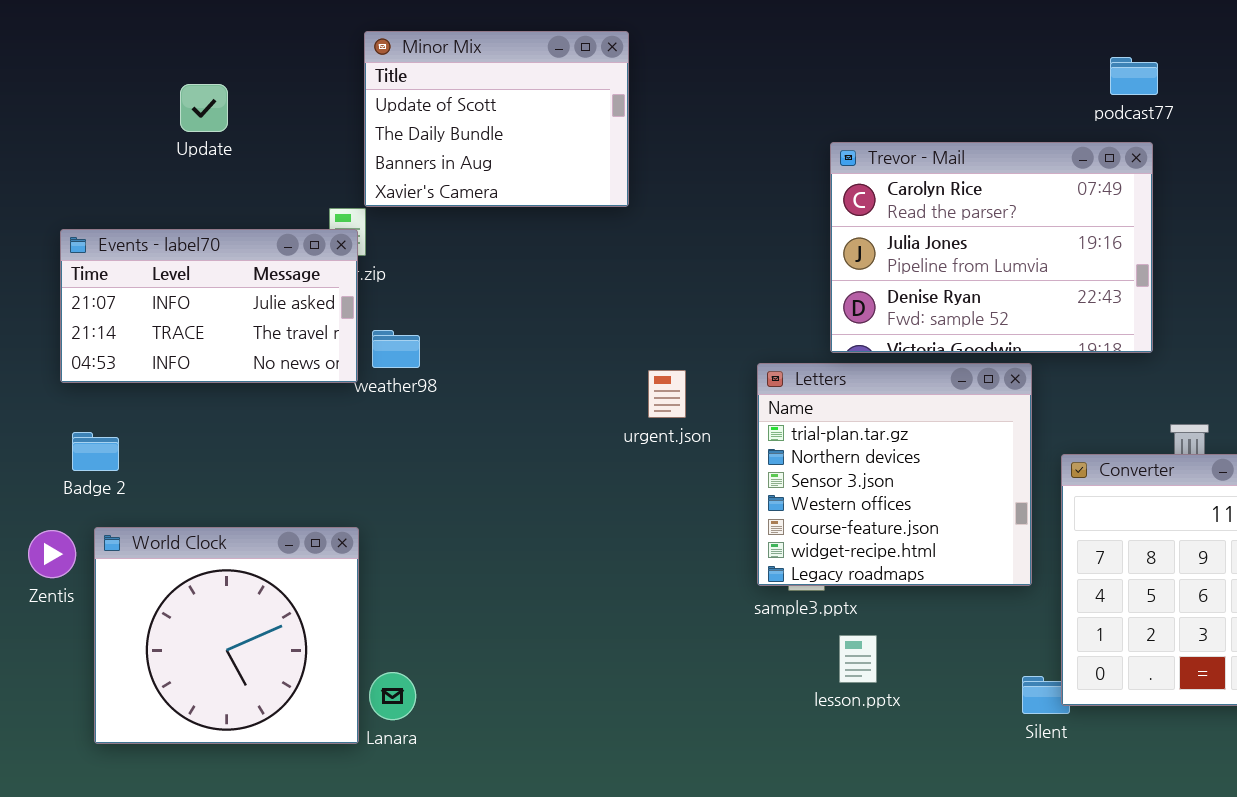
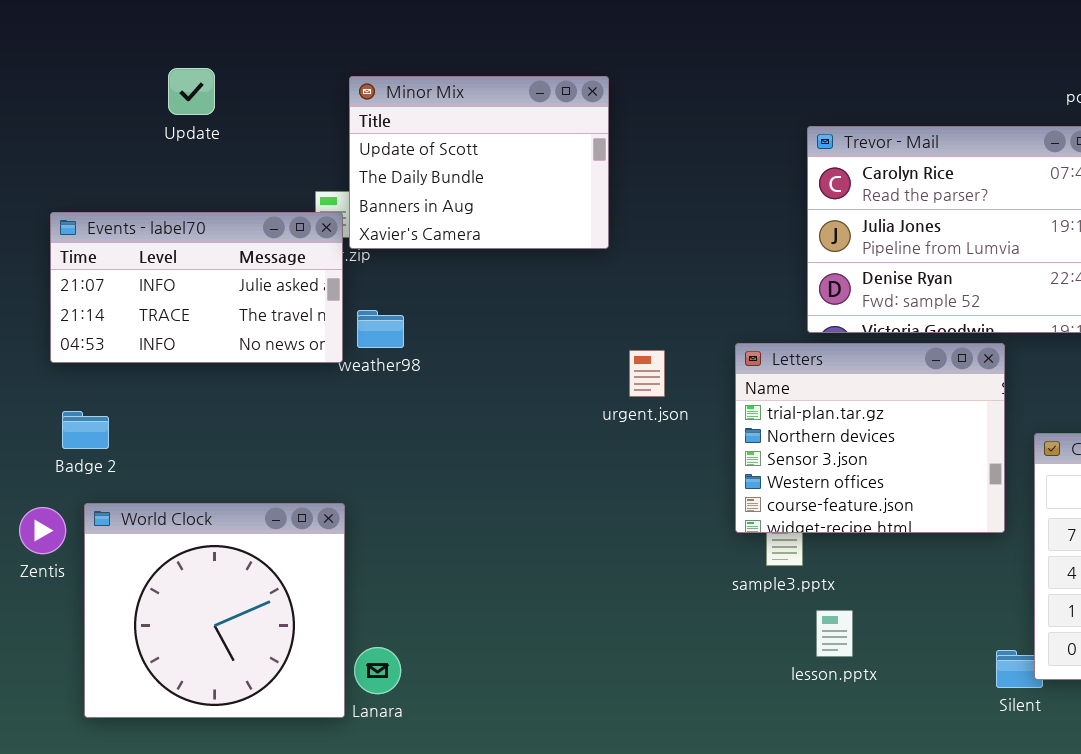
Minor Mix: [364,31,629,207] -> [349,76,609,249], moved
Letters: [757,363,1032,586] -> [735,343,1005,533], resized

